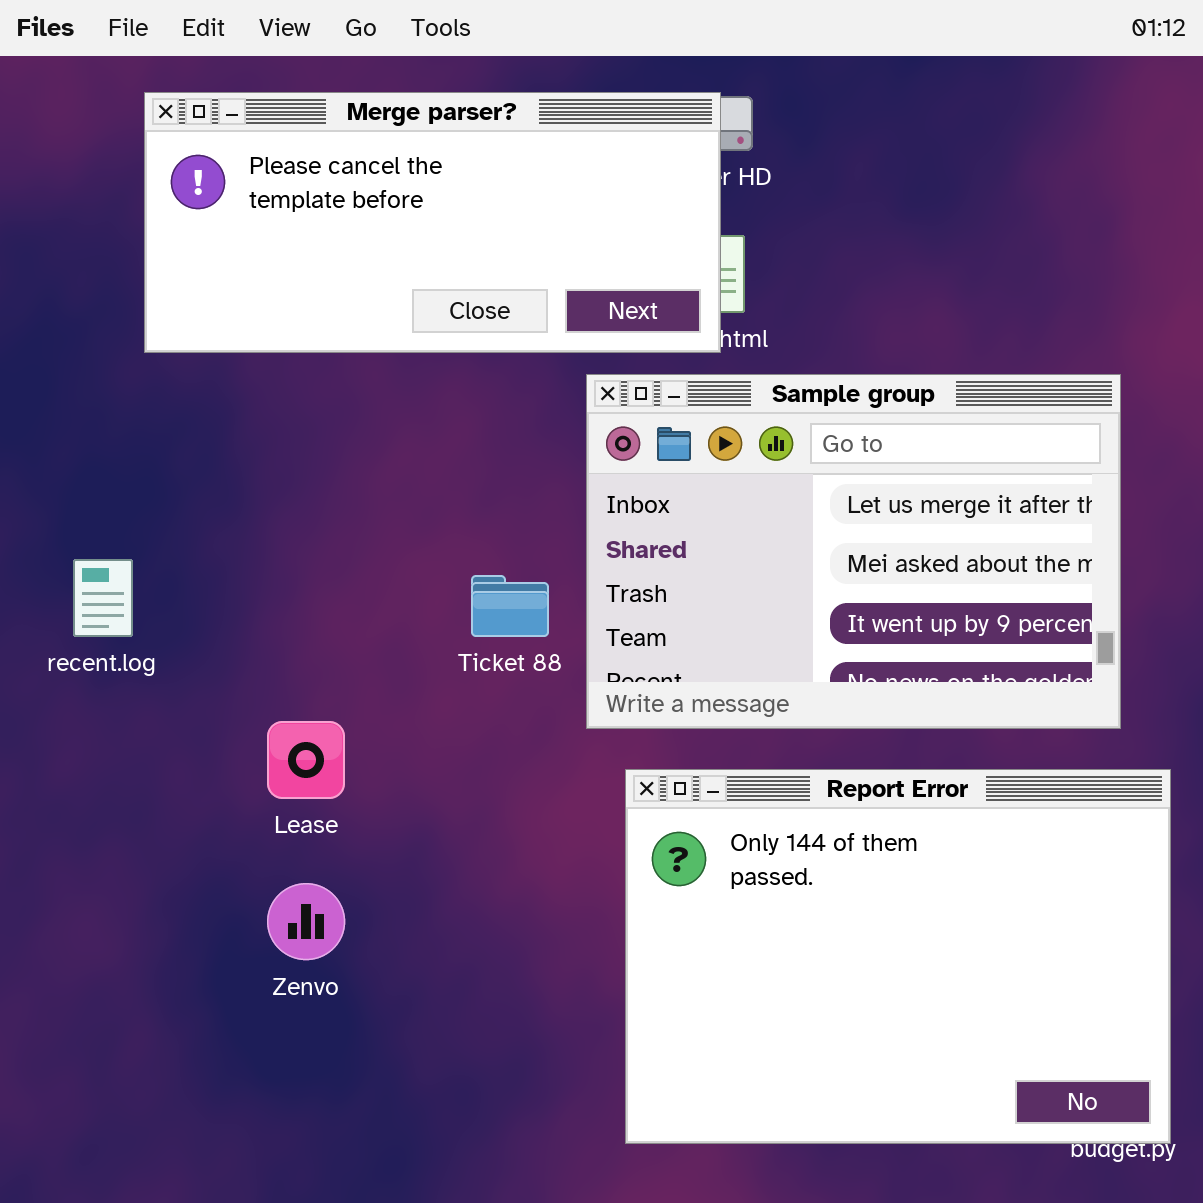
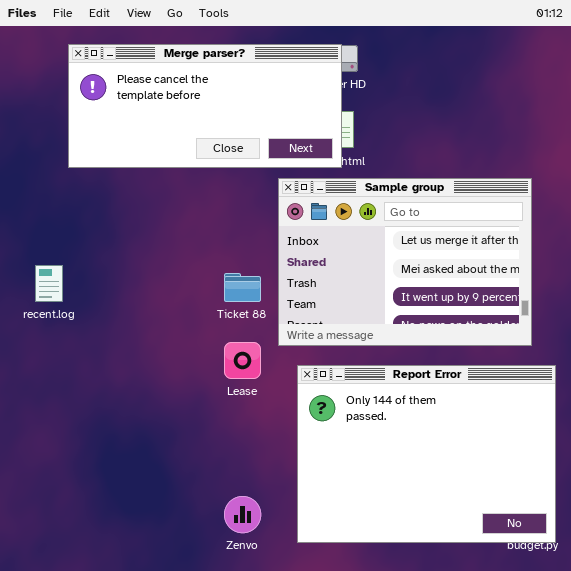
Lease: [267,721,345,799] -> [224,342,261,379], moved
Zenvo: [267,883,345,960] -> [224,496,261,533], moved

